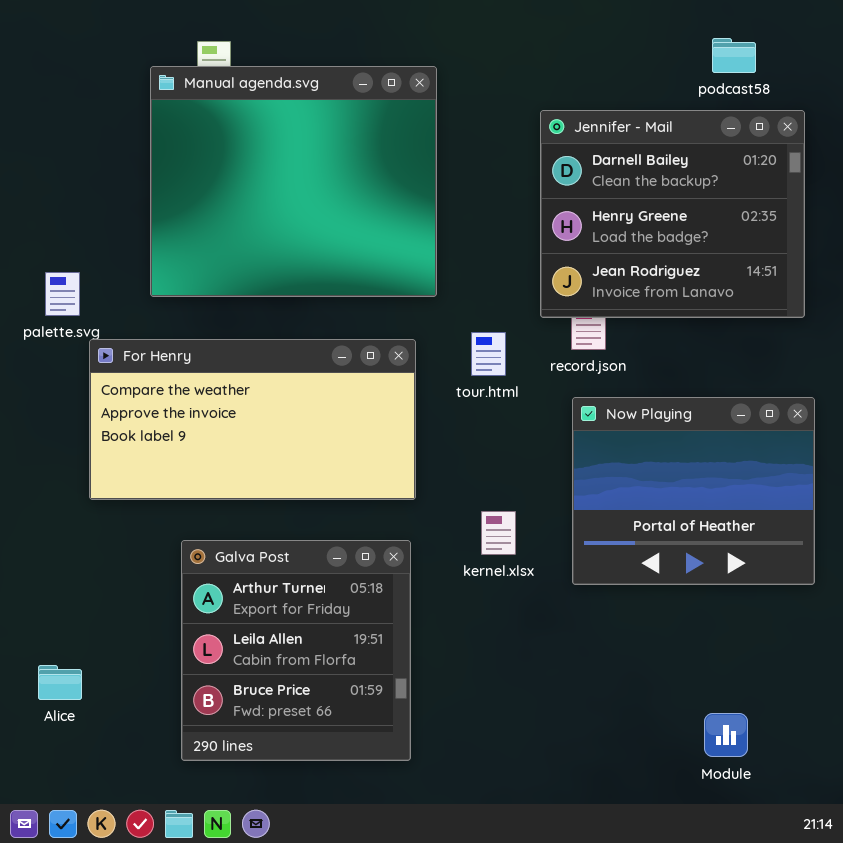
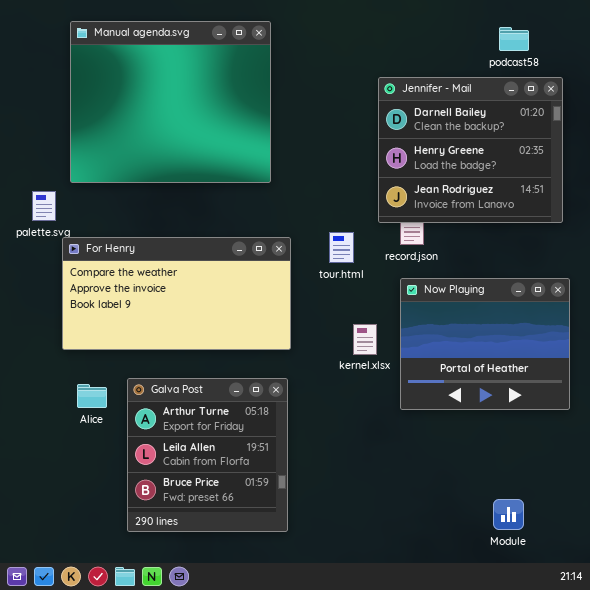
Manual agenda.svg: [150,66,437,297] -> [70,21,271,183], moved
kernel.xlsx: [481,511,516,555] -> [353,324,377,355], moved
Alice: [38,665,82,700] -> [77,384,107,408], moved

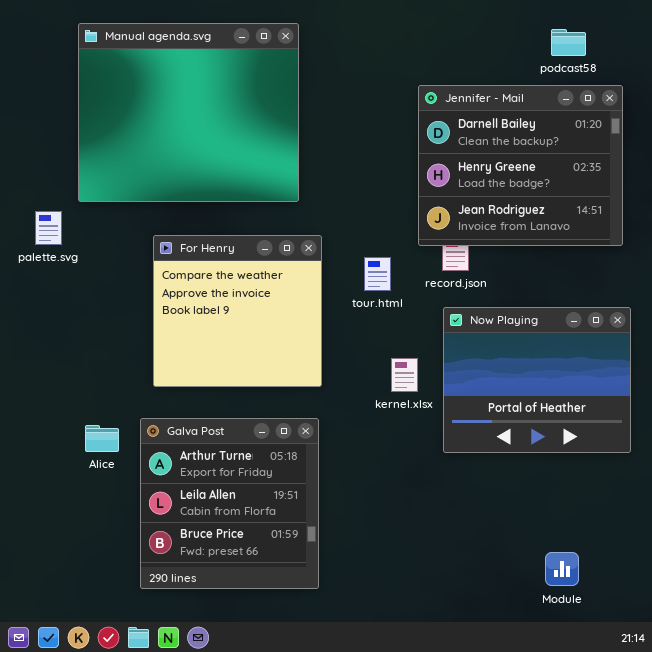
For Henry: [62,237,291,350] -> [153,235,322,387], resized

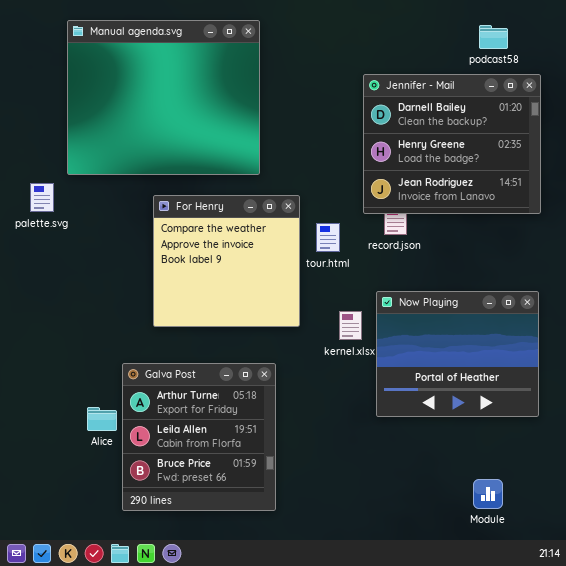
For Henry: [153,235,322,387] -> [153,195,300,327], moved
Now Playing: [443,307,631,453] -> [376,291,539,417], moved
Alice: [85,425,119,452] -> [87,407,117,431], moved

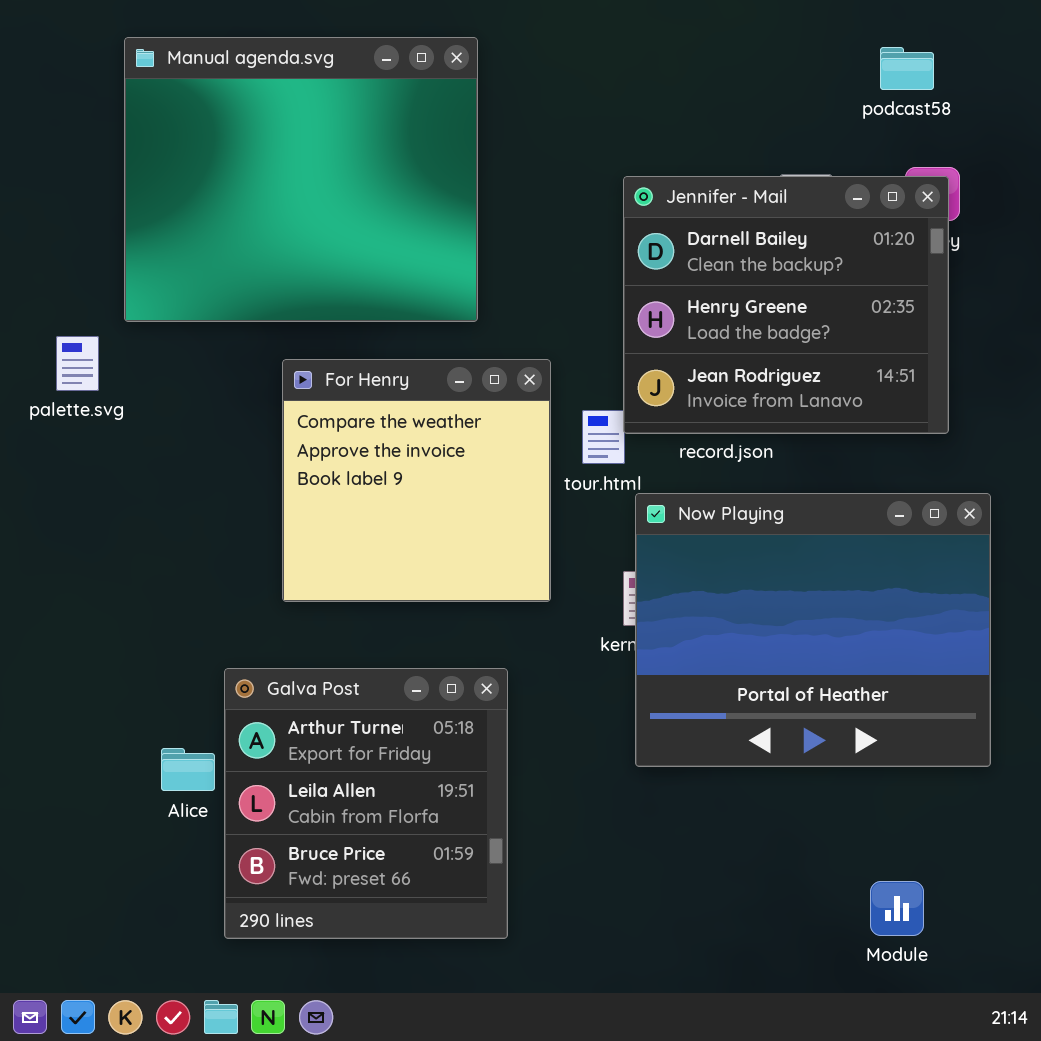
Jennifer - Mail: [363,74,541,214] -> [623,176,949,434], moved
Now Playing: [376,291,539,417] -> [635,493,991,767], resized

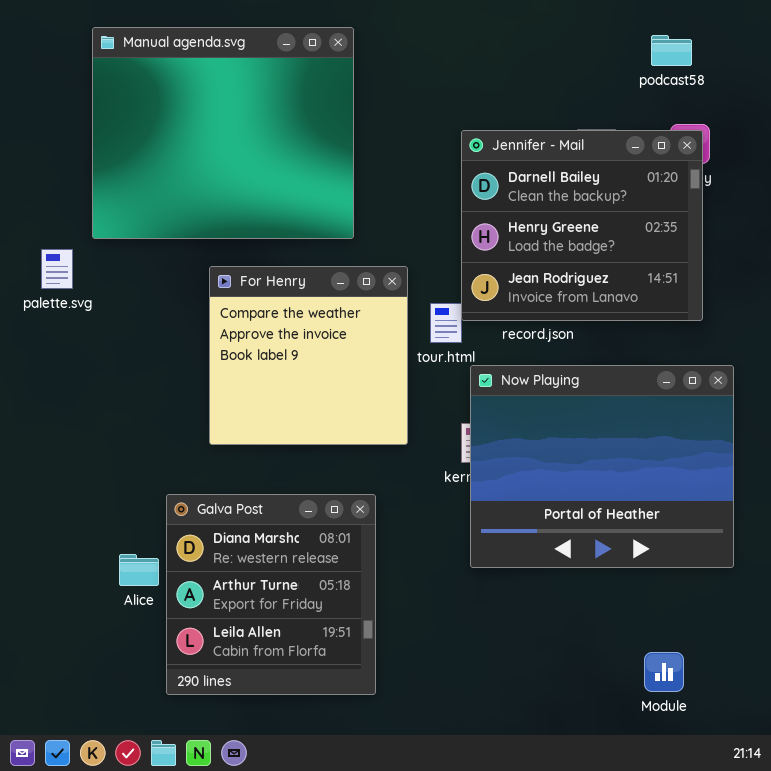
Galva Post: [224,668,508,939] -> [166,494,376,695], scrolled up 1 row

